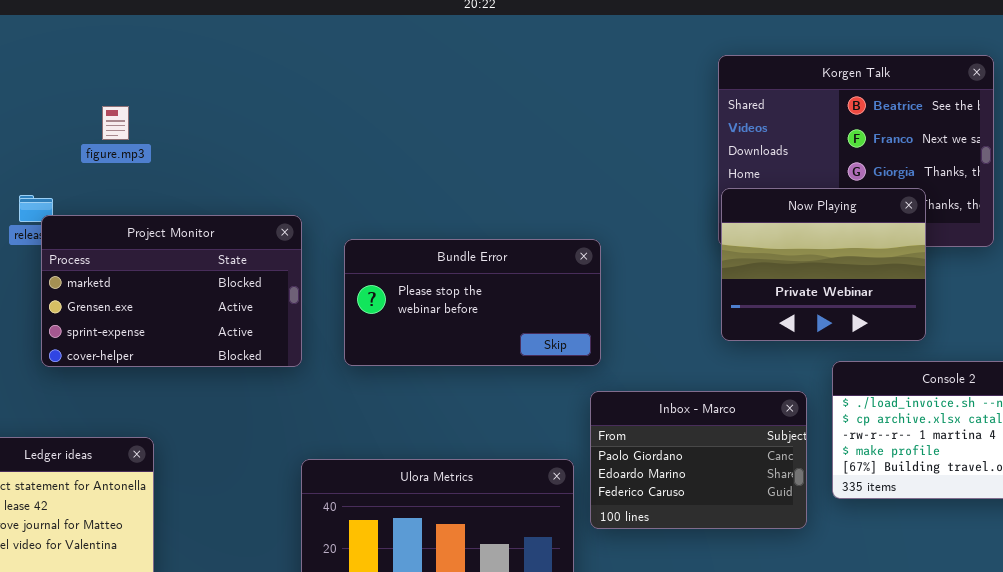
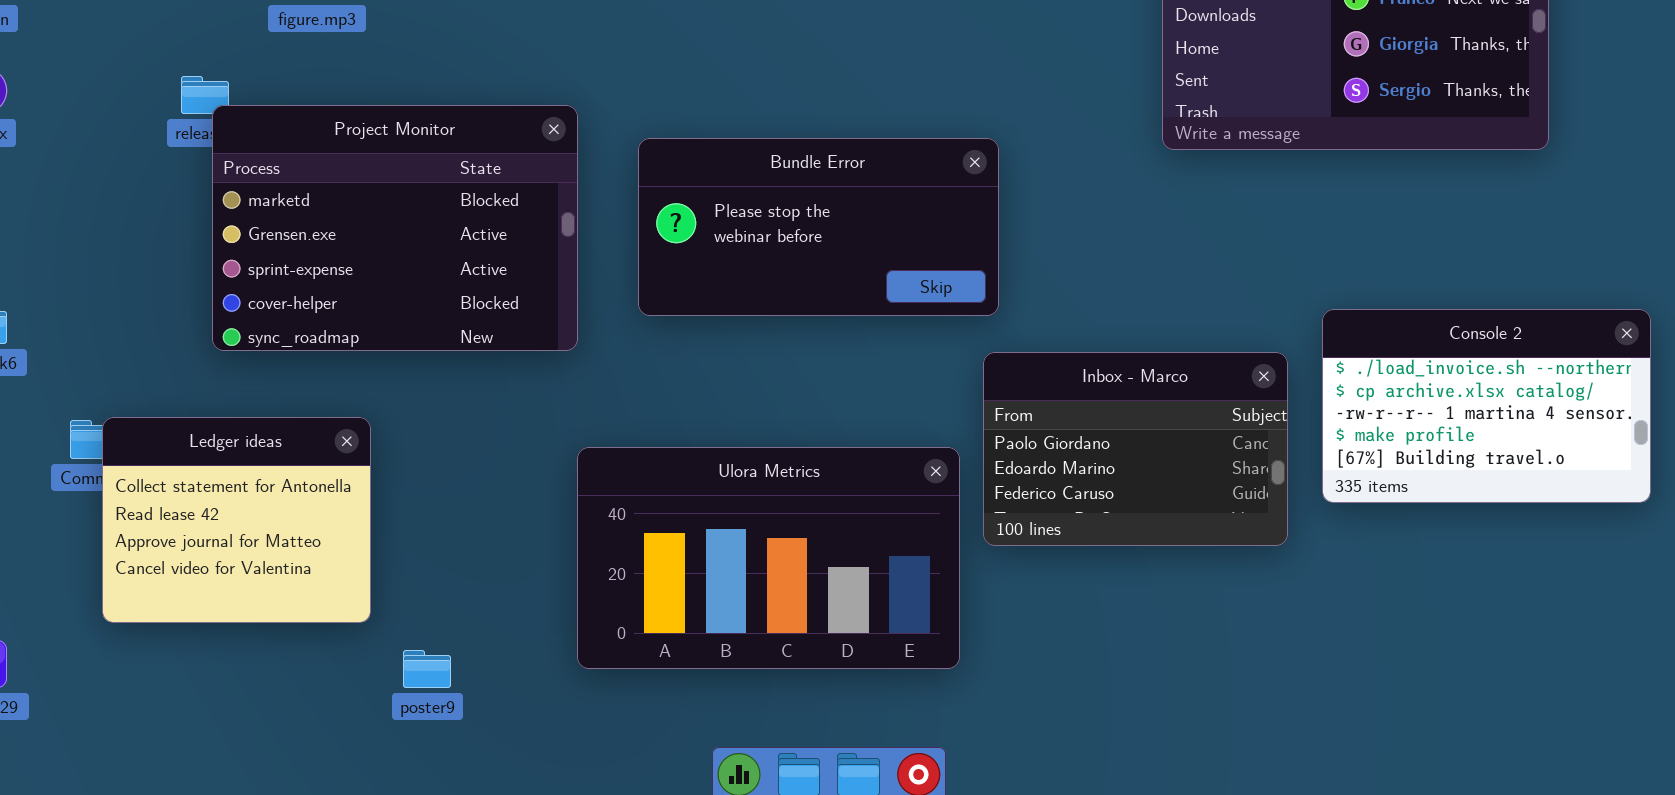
Now Playing: [721,188,926,341] -> none, closed
Project Monitor: [41,215,302,367] -> [212,105,578,351], resized

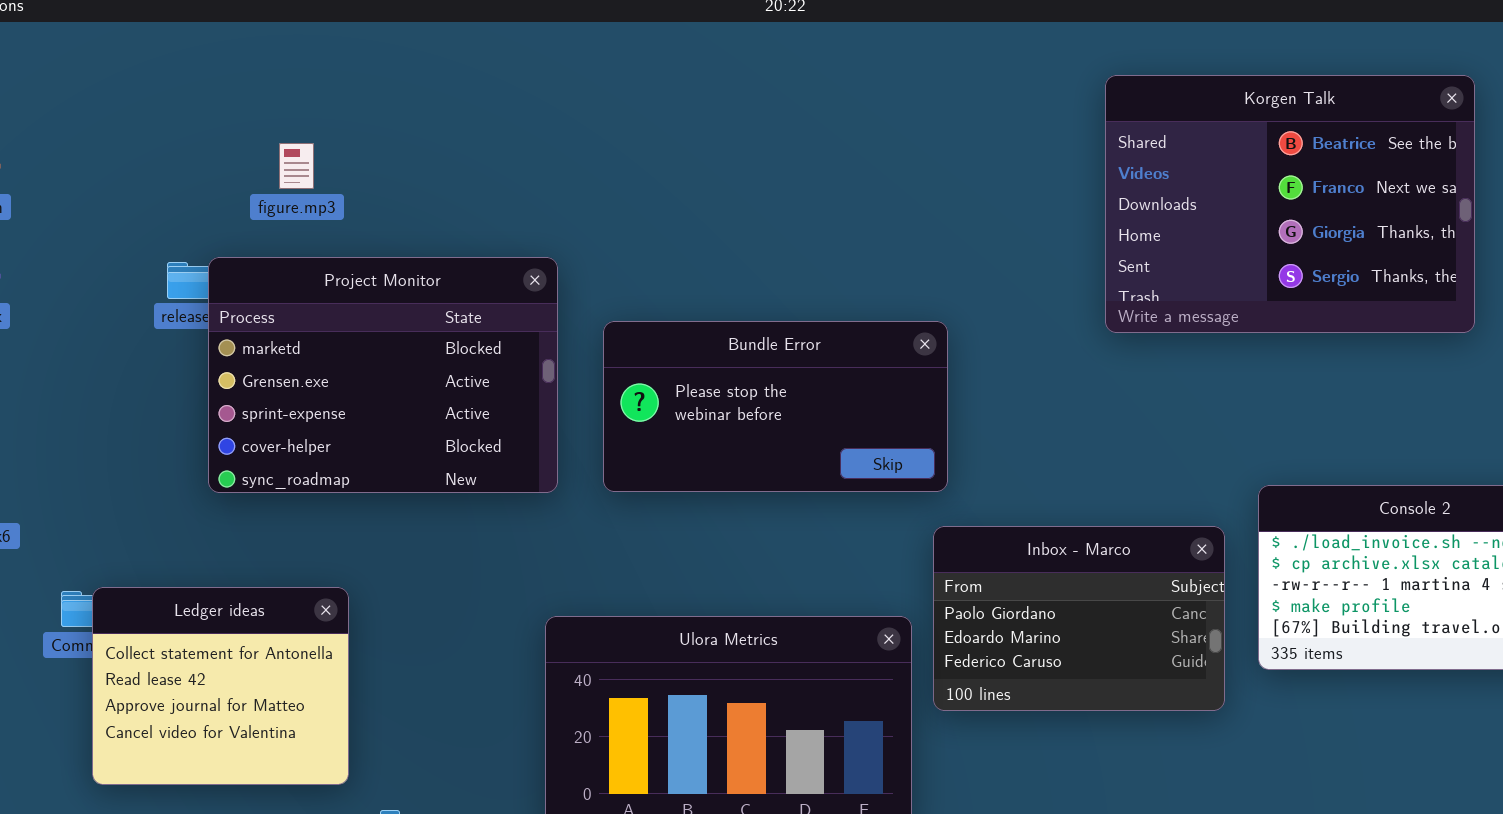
Project Monitor: [212,105,578,351] -> [208,257,558,493], moved

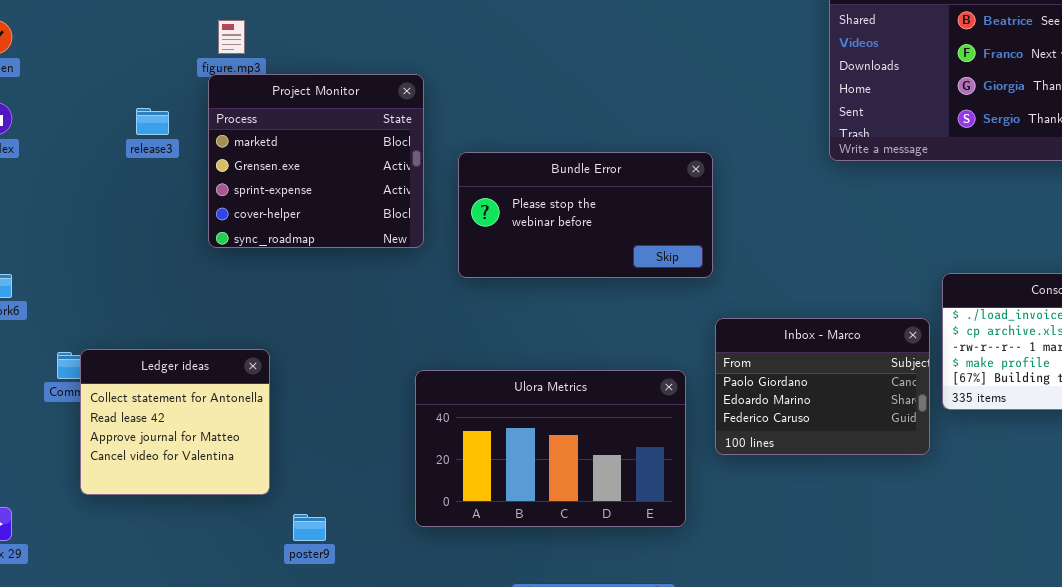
Project Monitor: [208,257,558,493] -> [208,74,424,248], moved, resized
Inbox - Marco: [933,526,1225,711] -> [715,318,930,455], moved

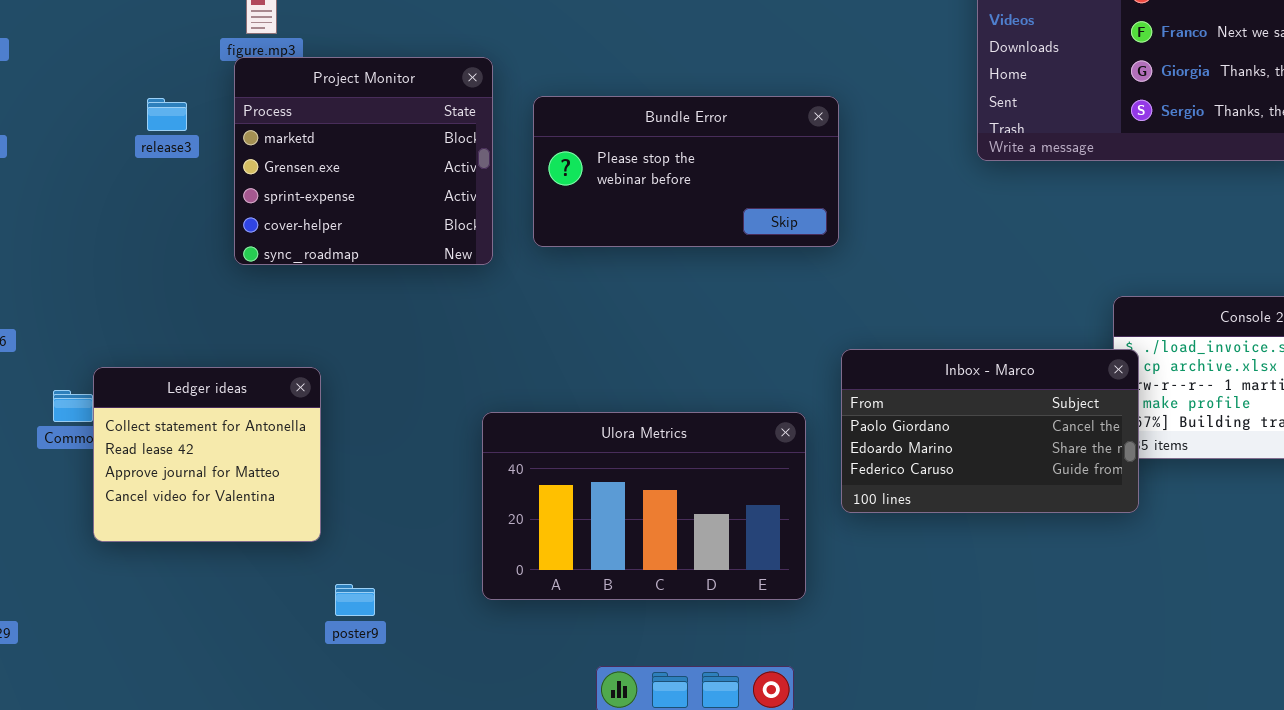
Bundle Error: [458,152,713,278] -> [533,96,839,247], moved
Inbox - Marco: [715,318,930,455] -> [841,349,1139,513], resized
Ledger ideas: [80,349,270,495] -> [93,367,321,542], moved

